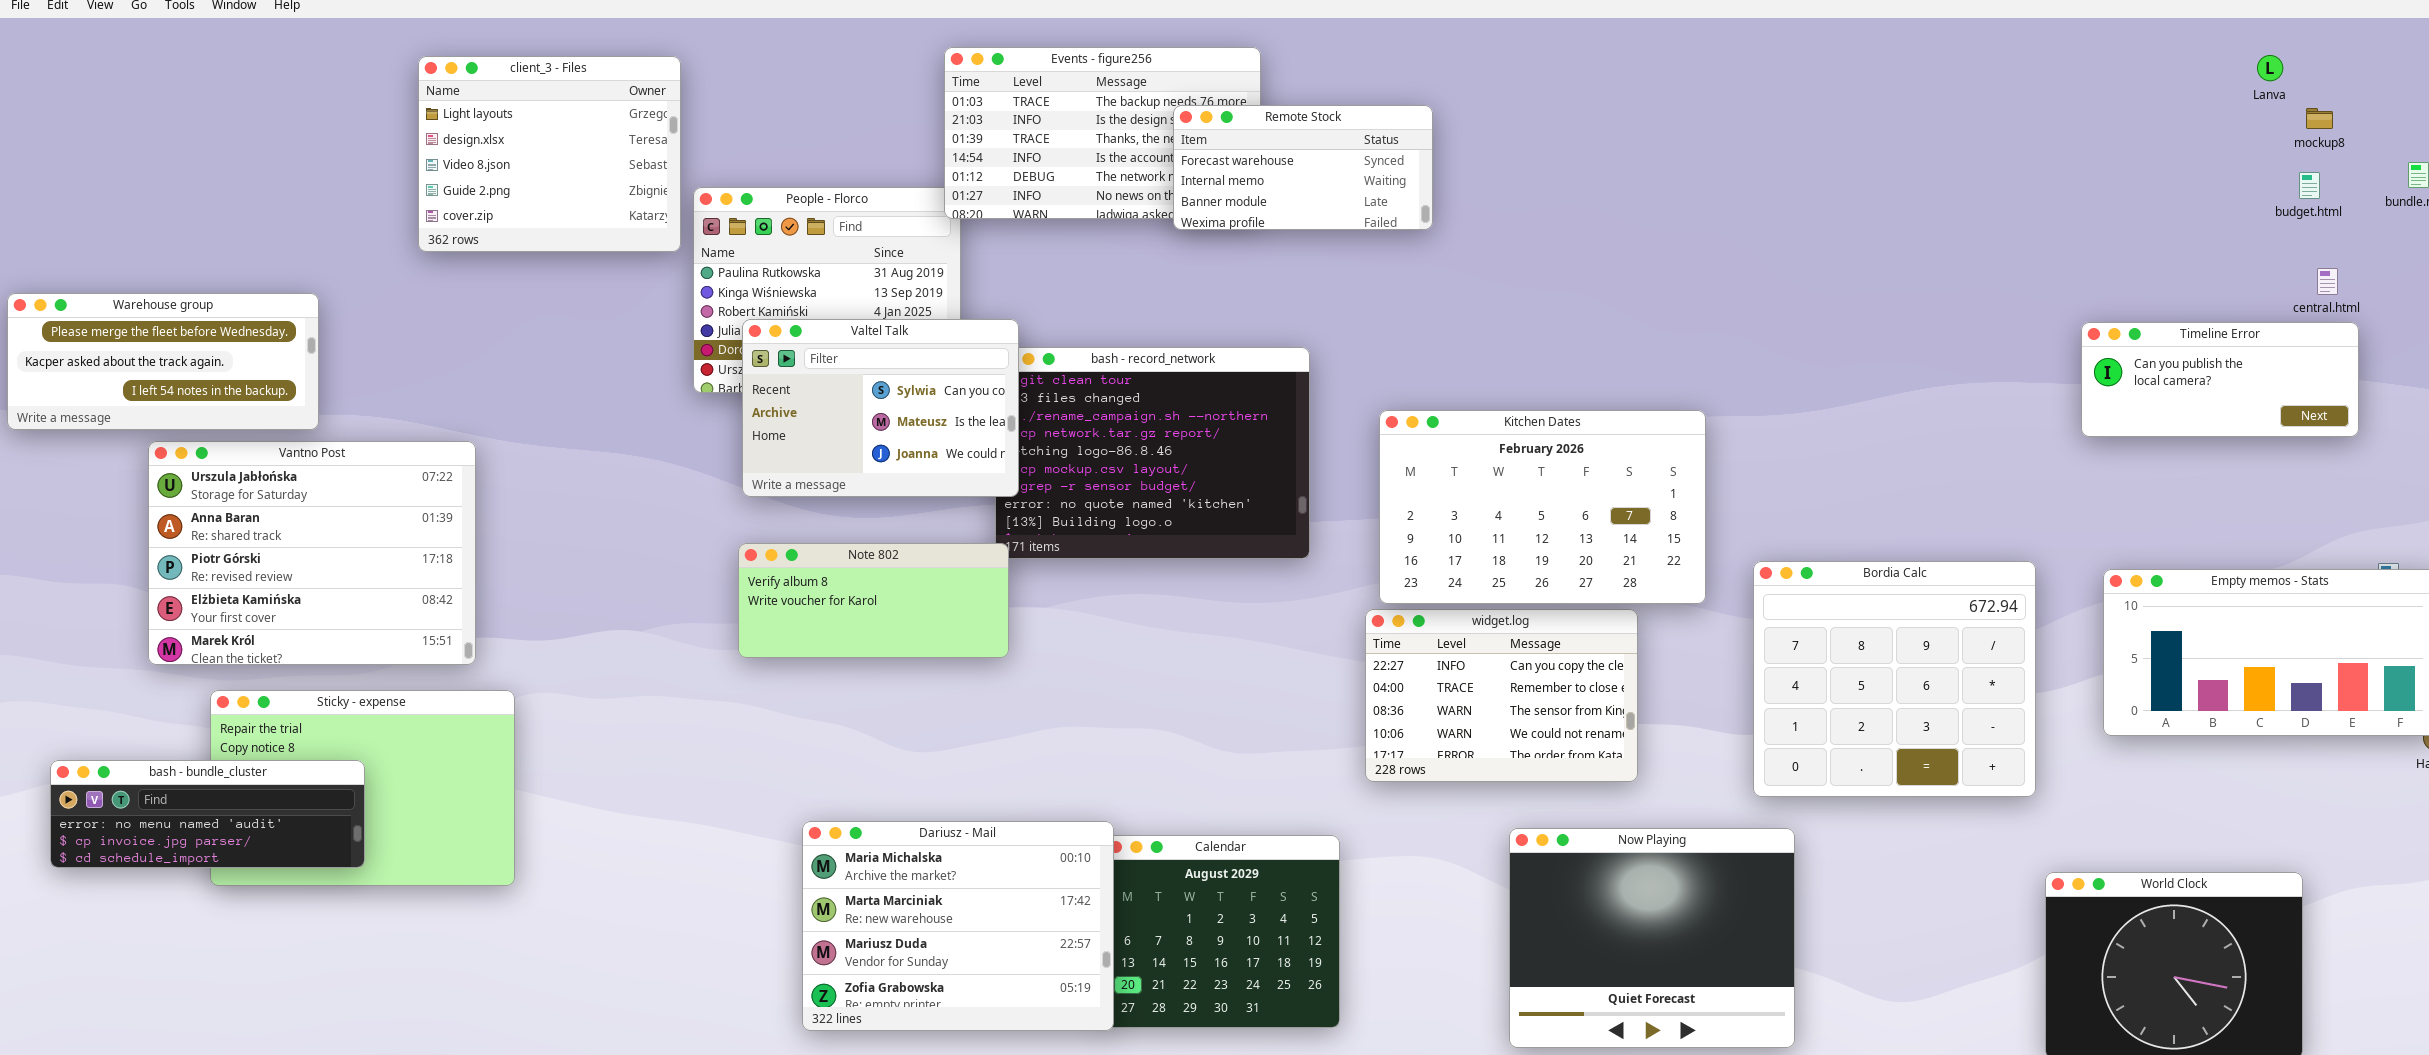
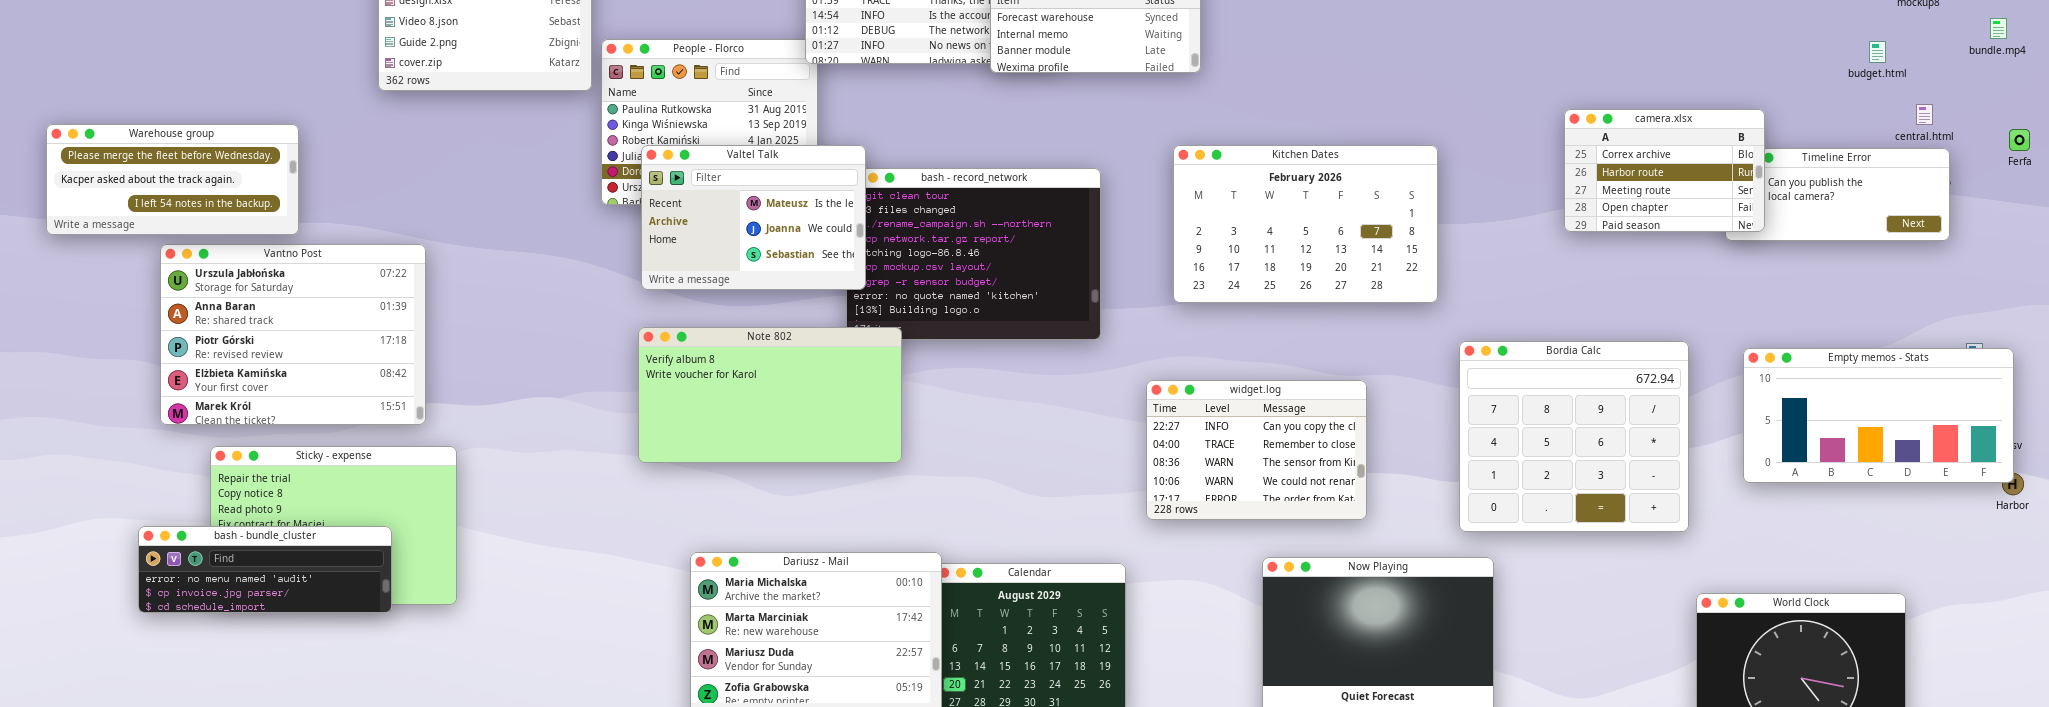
budget.html: [2299,172,2320,199] -> [1869,41,1886,63], moved
camera.xlsx: none -> [1564,109,1765,232], opened
Valtel Talk: [742,319,1019,497] -> [641,145,866,290], scrolled down 1 row
Kitchen Dates: [1379,410,1706,604] -> [1173,145,1438,303], moved
Note 802: [738,543,1009,658] -> [638,327,902,463], resized
bash - bundle_cluster: [50,760,365,868] -> [138,526,392,613], moved

